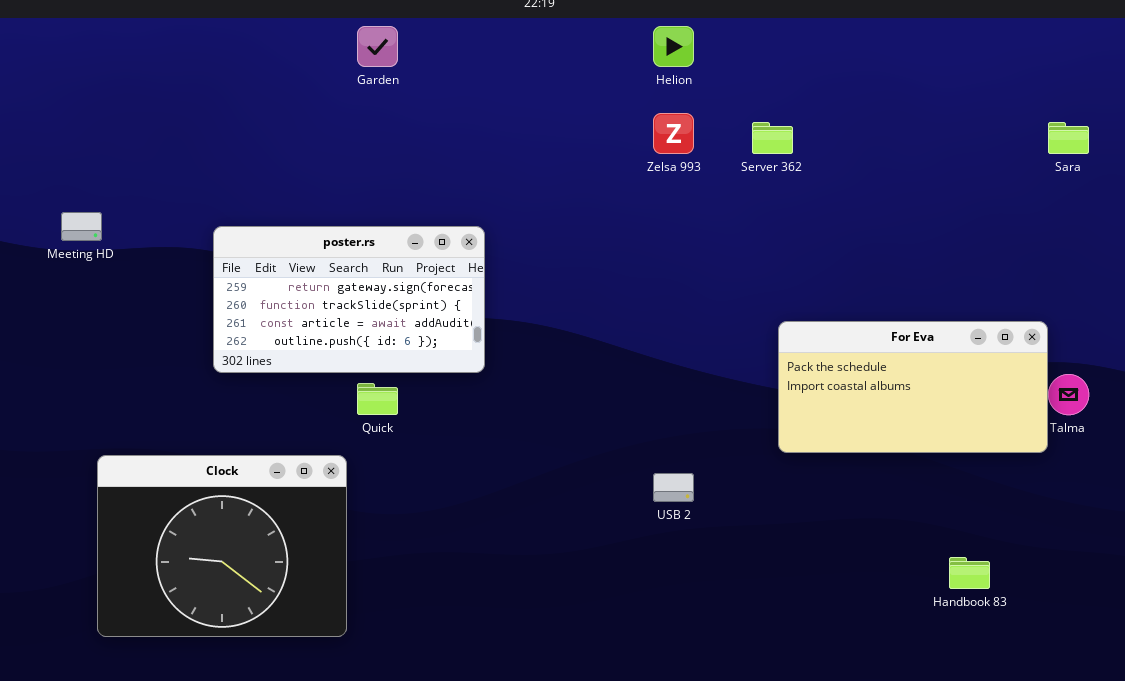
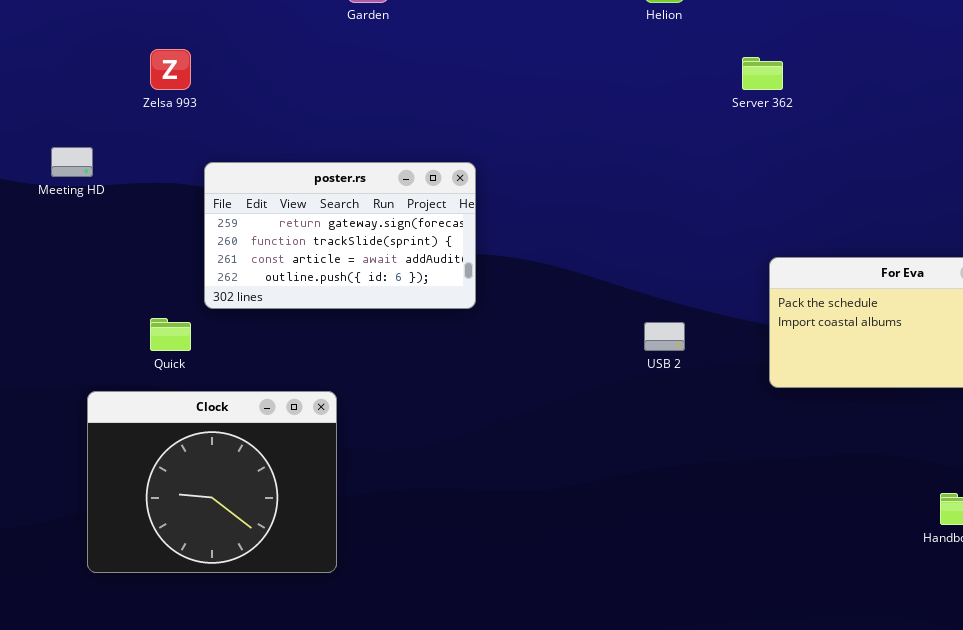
Zelsa 993: [653,113,694,154] -> [150,49,191,90], moved
Quick: [357,383,398,415] -> [150,318,191,351], moved
USB 2: [653,473,694,502] -> [644,322,685,351], moved

